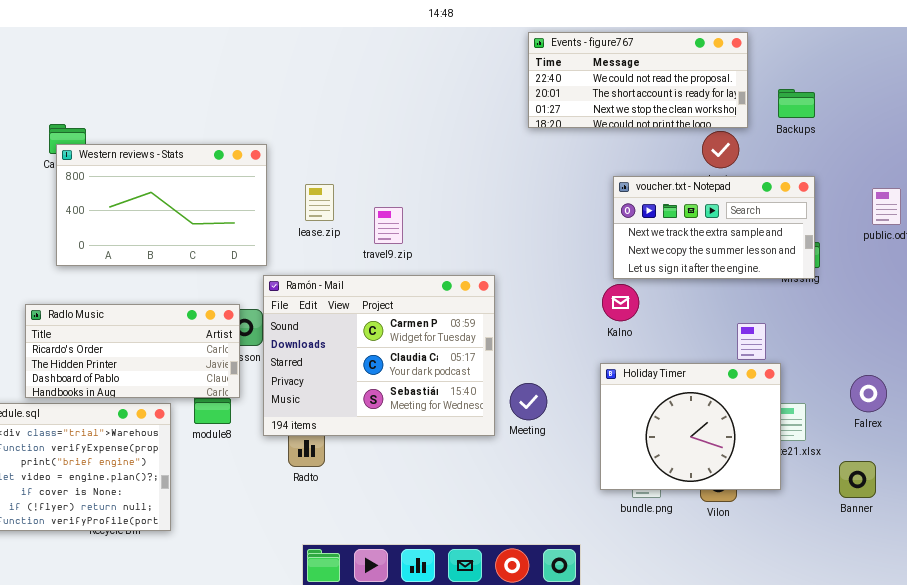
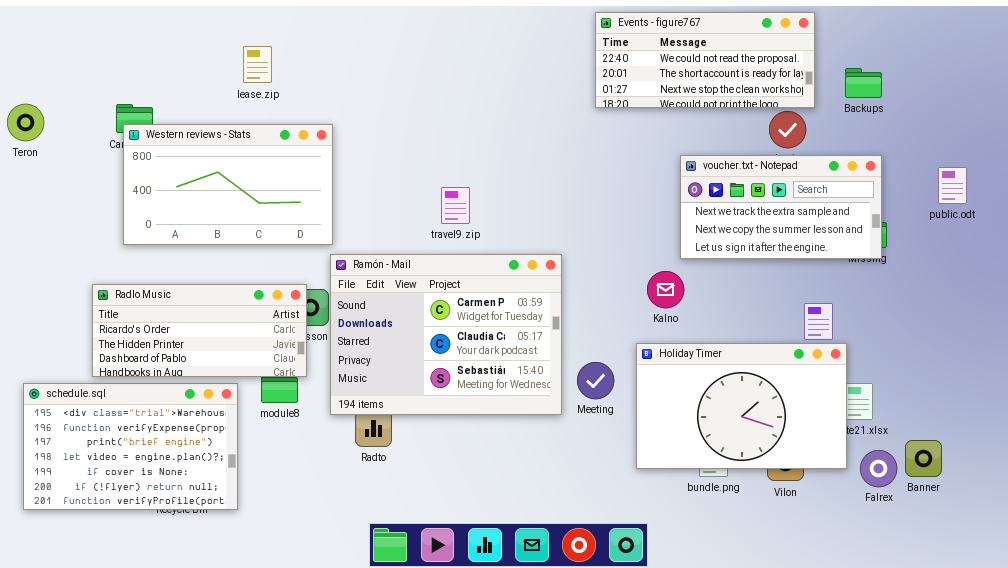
lease.zip: [305,184,334,221] -> [243,46,272,83], moved
Kalno: [602,284,639,321] -> [647,271,684,308], moved
Holiday Timer: [600,363,781,490] -> [636,343,847,469], resized
Falrex: [850,375,887,412] -> [860,450,897,487], moved

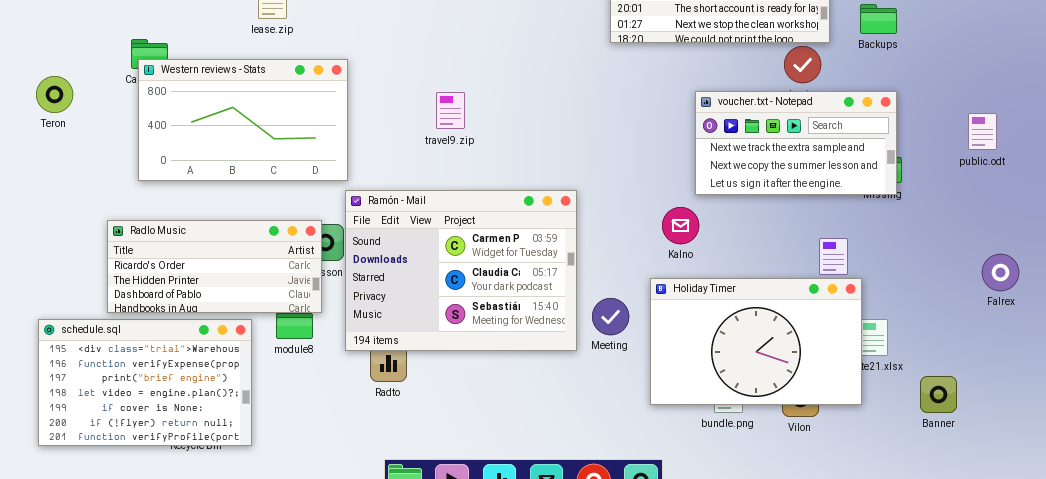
Teron: [7,104,44,141] -> [36,76,73,113], moved
public.odt: [938,167,967,204] -> [968,113,997,150], moved
travel9.zip: [441,187,470,224] -> [436,92,465,129], moved
Falrex: [860,450,897,487] -> [982,254,1019,291], moved

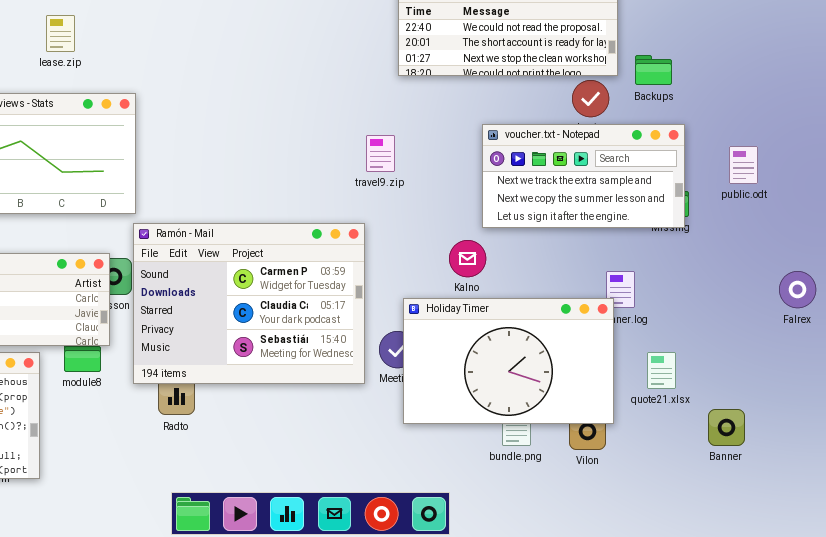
Backups: [860,4,897,34] -> [635,55,672,85], moved
travel9.zip: [436,92,465,129] -> [366,135,395,172], moved
public.odt: [968,113,997,150] -> [729,146,758,184], moved
Falrex: [982,254,1019,291] -> [779,271,816,308], moved
Holiday Timer: [650,278,862,405] -> [403,298,614,424], moved

